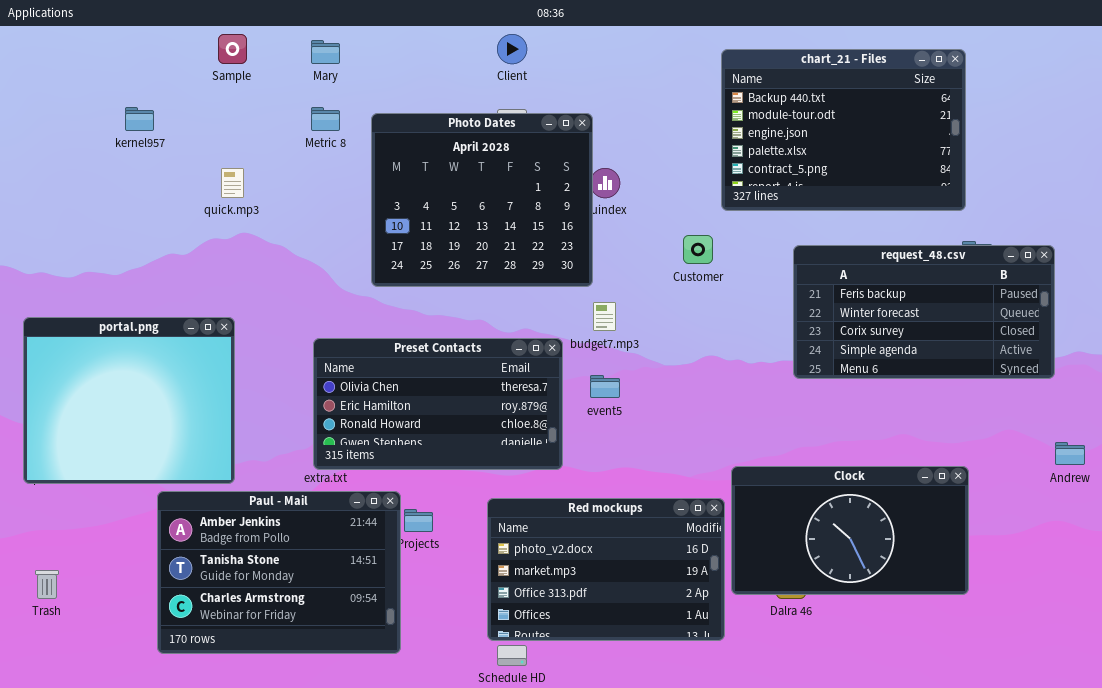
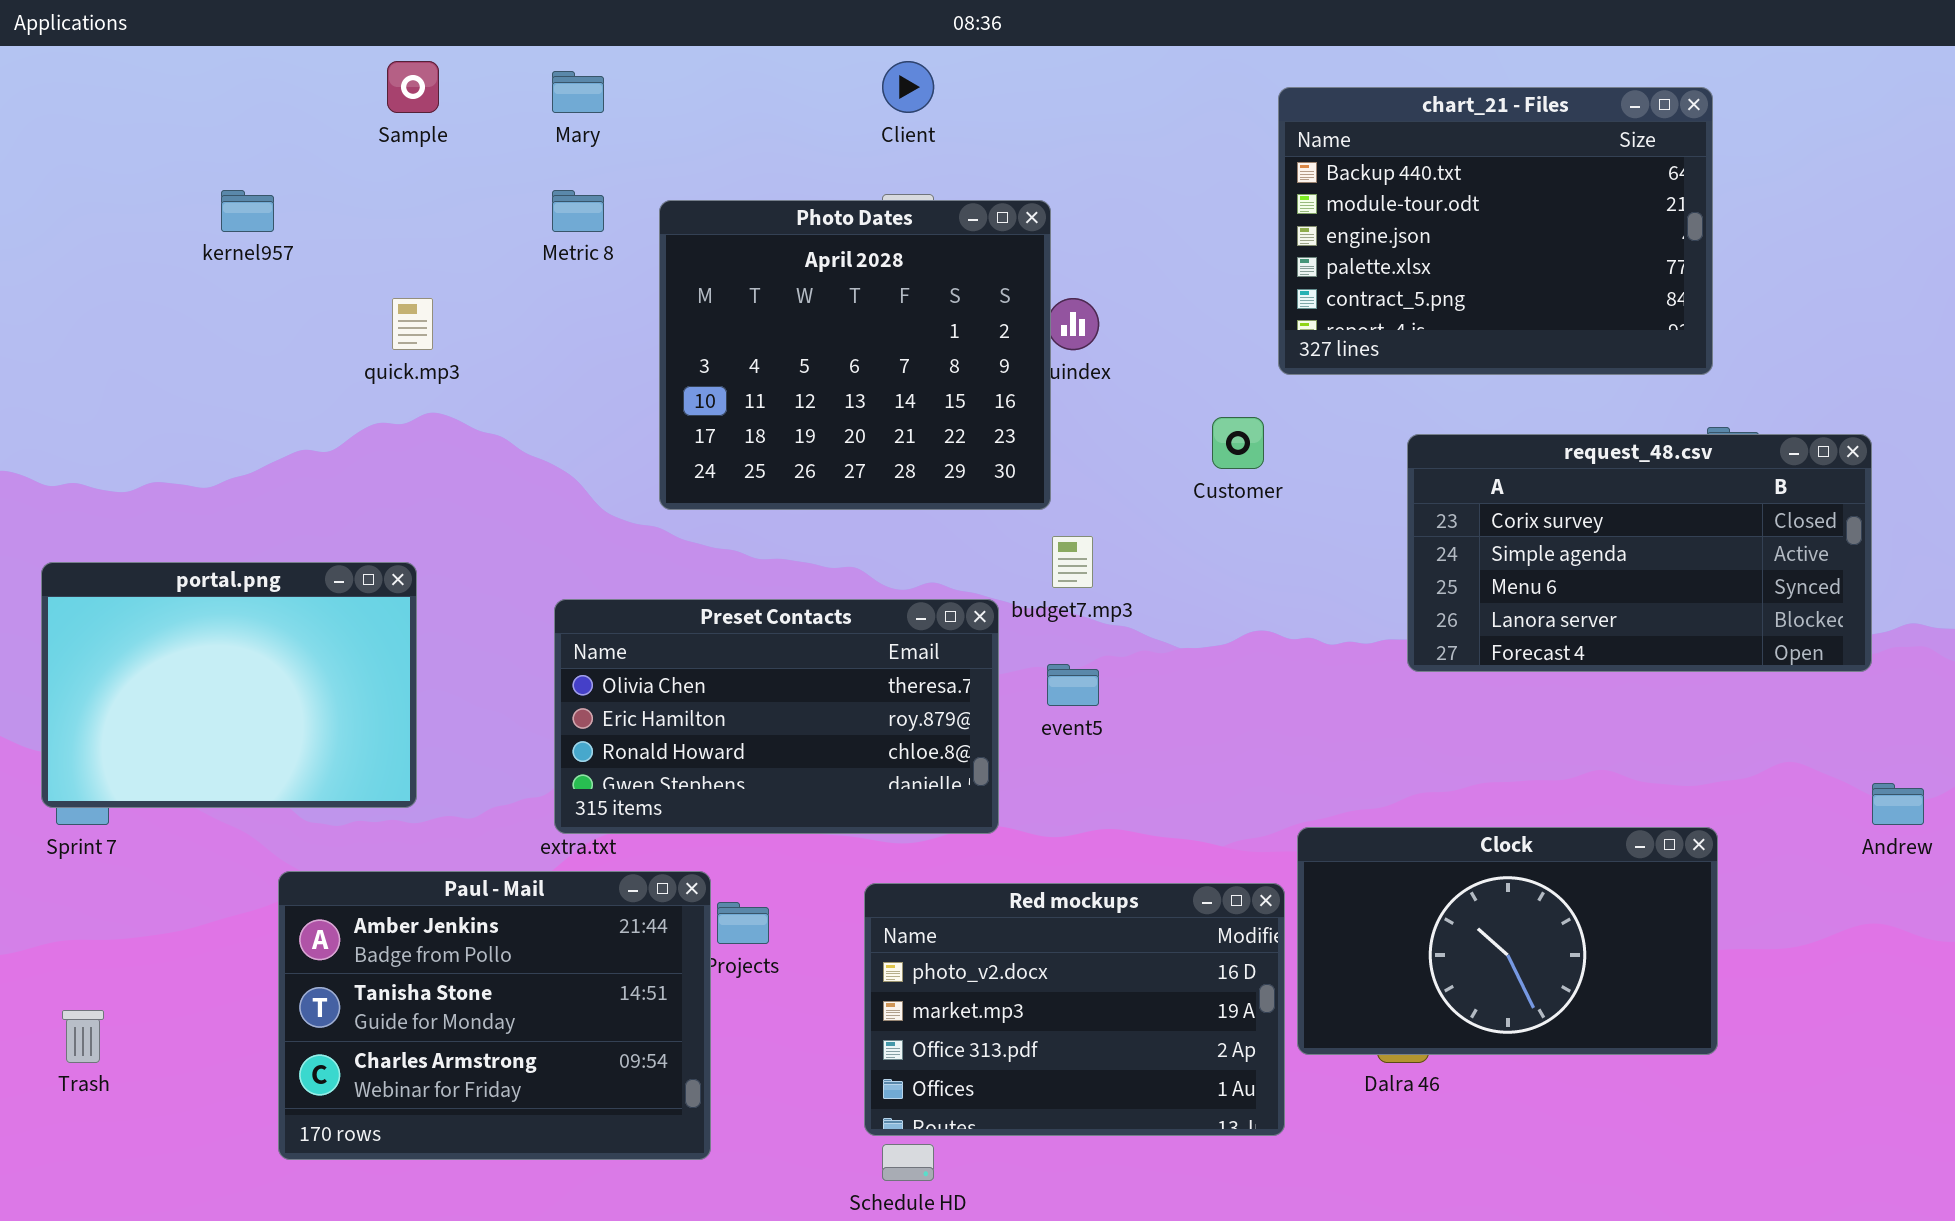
request_48.csv: [793,245,1055,379] -> [1407,434,1872,672], scrolled down 2 rows
portal.png: [23,317,235,484] -> [41,562,417,808], resized

